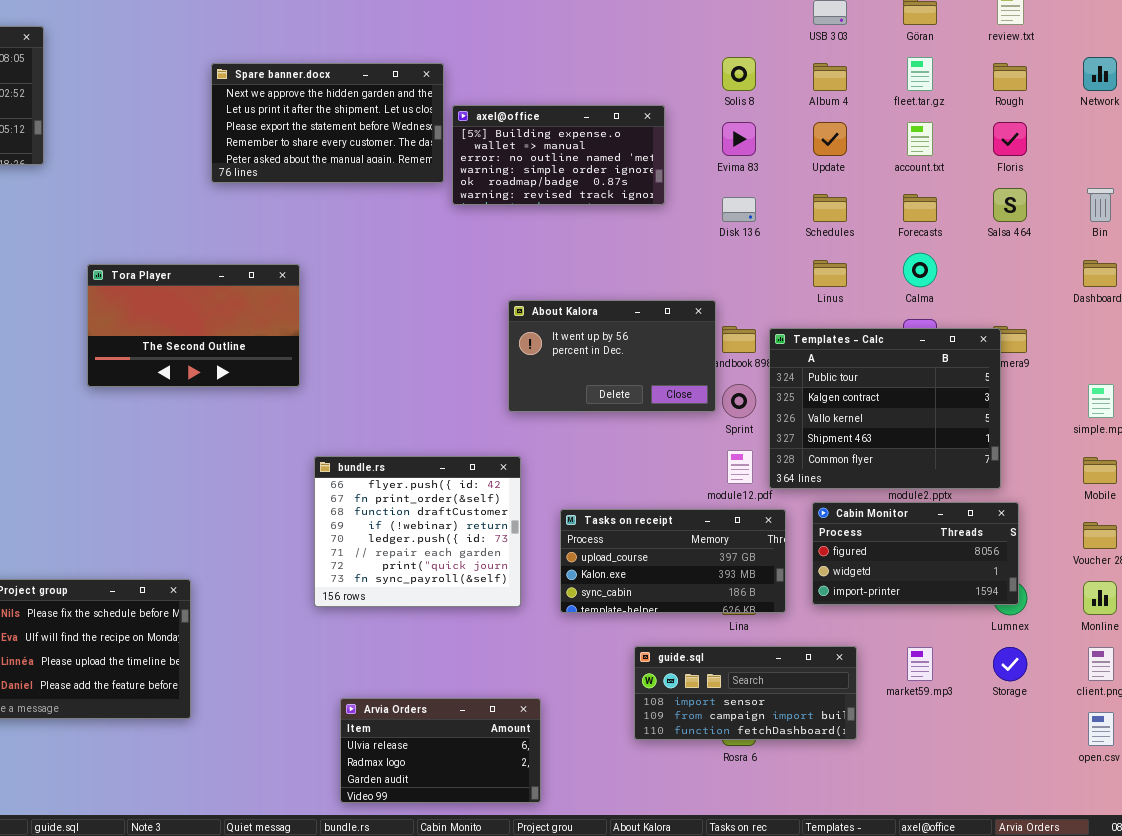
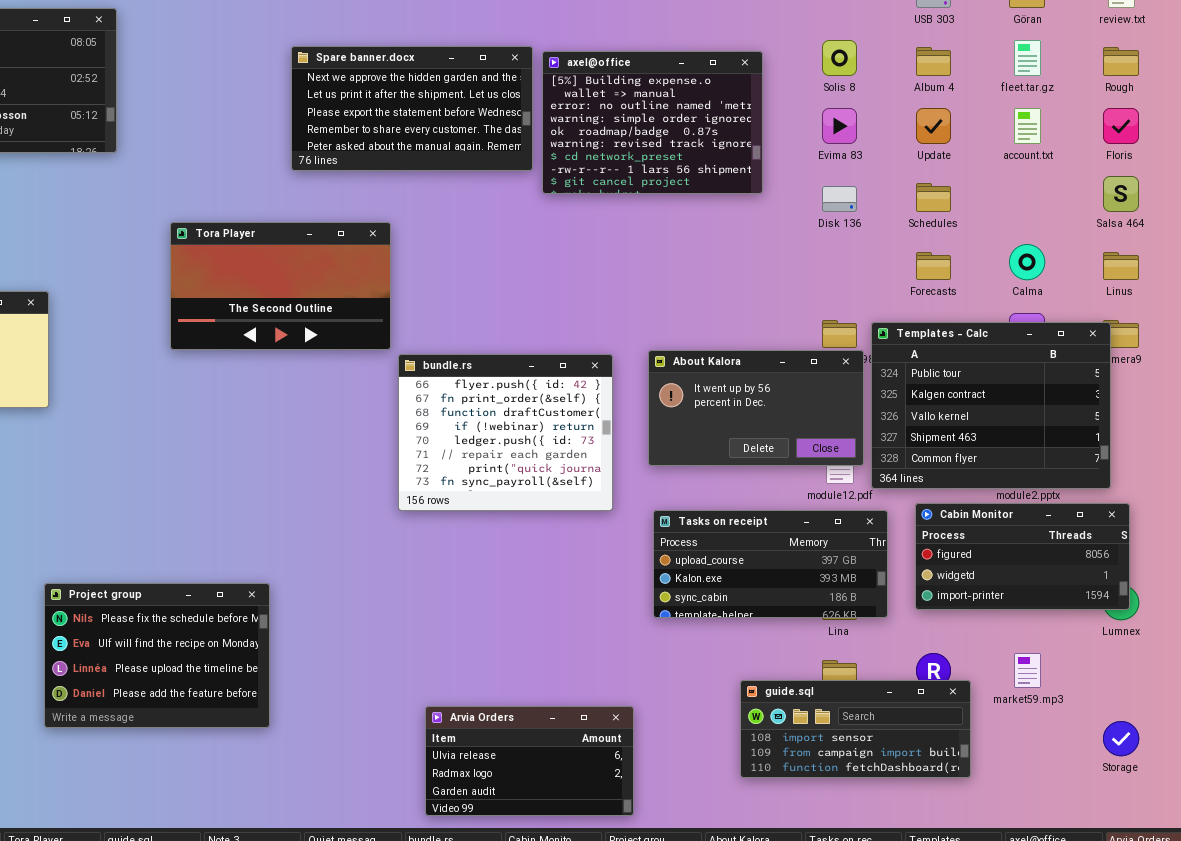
axel@office: [452,105,665,205] -> [542,51,763,194], resized
Forecasts: [903,194,937,222] -> [916,252,951,280], moved
Linus: [813,260,847,287] -> [1103,252,1139,280], moved
Tora Player: [87,264,300,387] -> [170,222,391,350], moved
About Kalora: [508,300,716,412] -> [648,350,864,466], moved
bundle.rs: [314,456,521,607] -> [398,354,613,511], moved
guide.sql: [634,646,857,740] -> [740,680,971,778], moved
Storage: [993,647,1027,681] -> [1103,721,1139,756], moved

